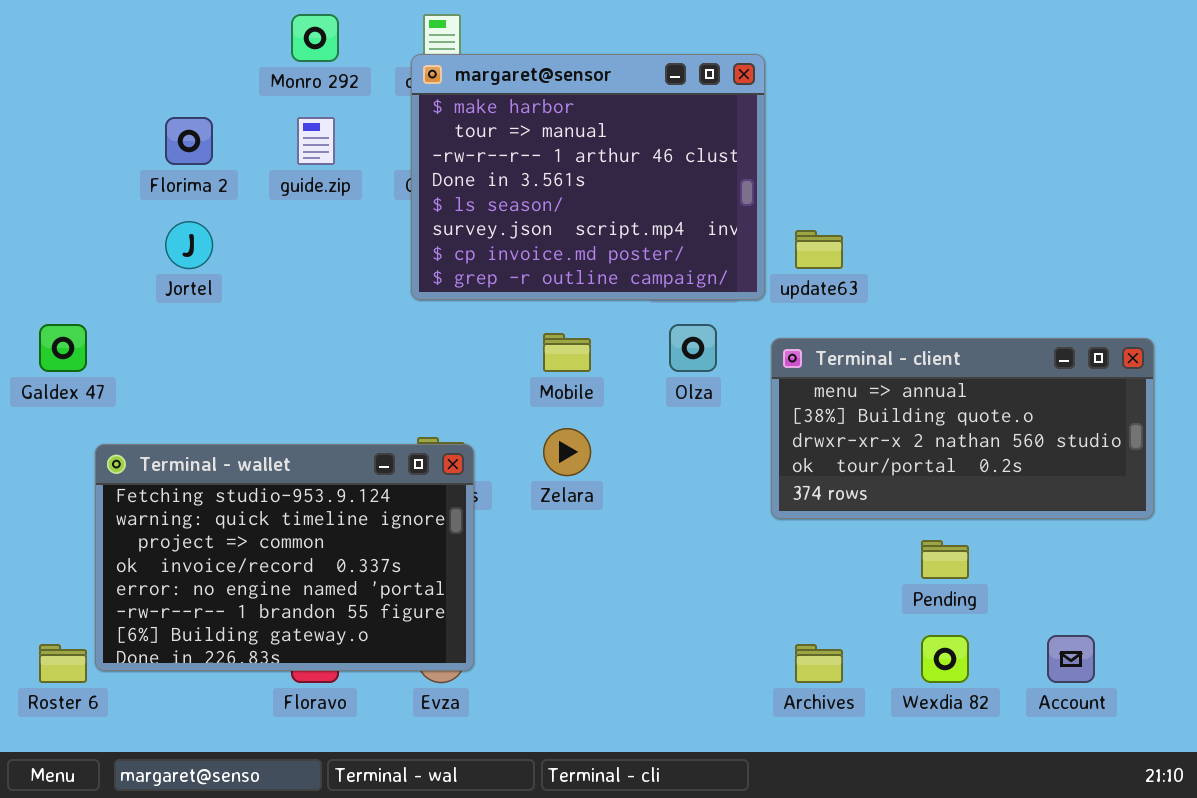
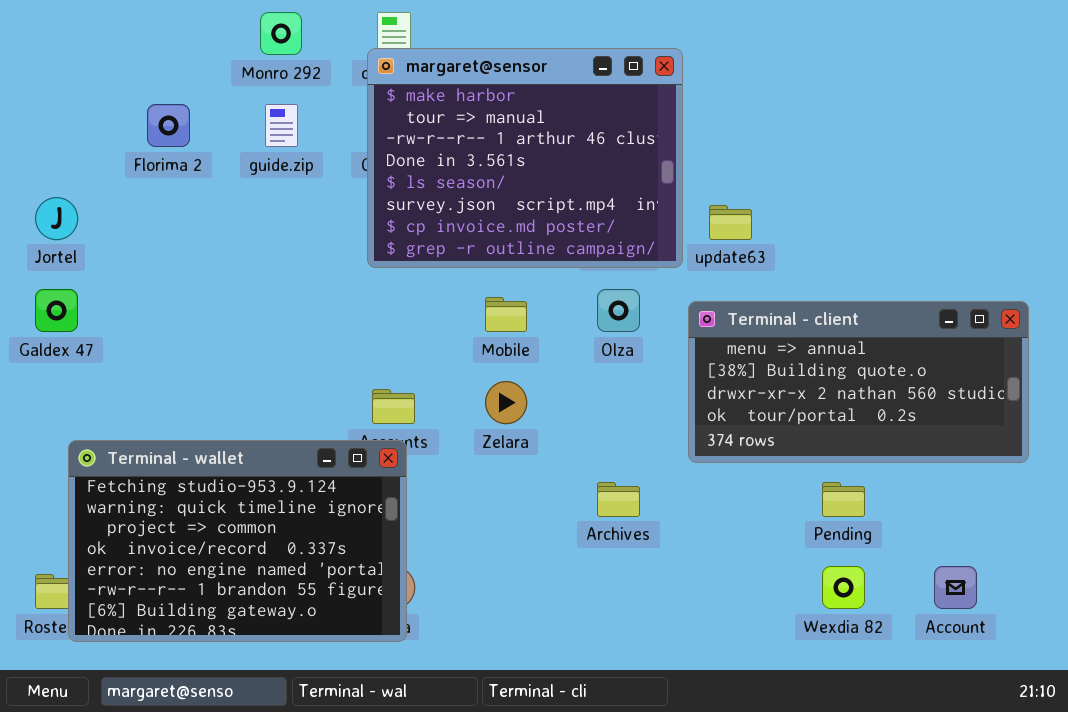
Jortel: [165,221,213,269] -> [35,197,78,240], moved
Terminal - wallet: [95,444,474,671] -> [68,440,407,642], moved
Archives: [795,644,843,683] -> [597,482,640,517], moved

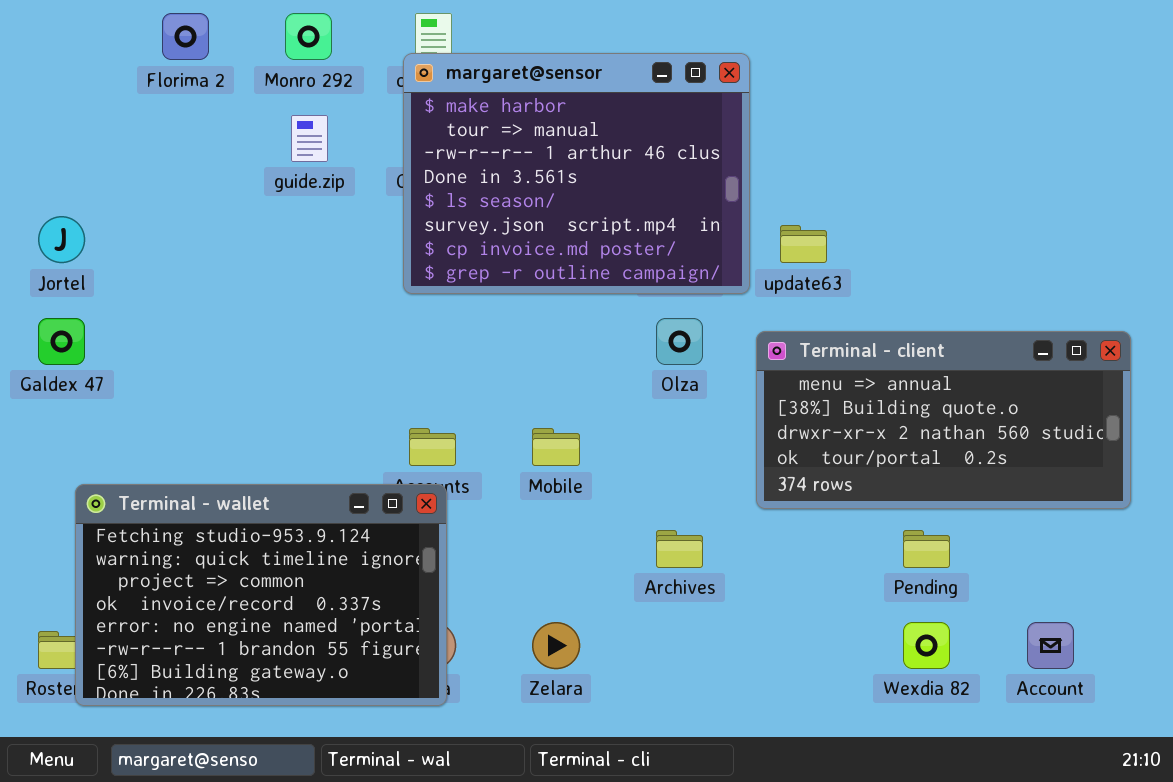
Florima 2: [147,104,190,147] -> [162,13,209,60], moved
Mobile: [485,297,527,332] -> [532,428,580,466], moved
Zelara: [485,381,527,424] -> [532,622,580,669], moved

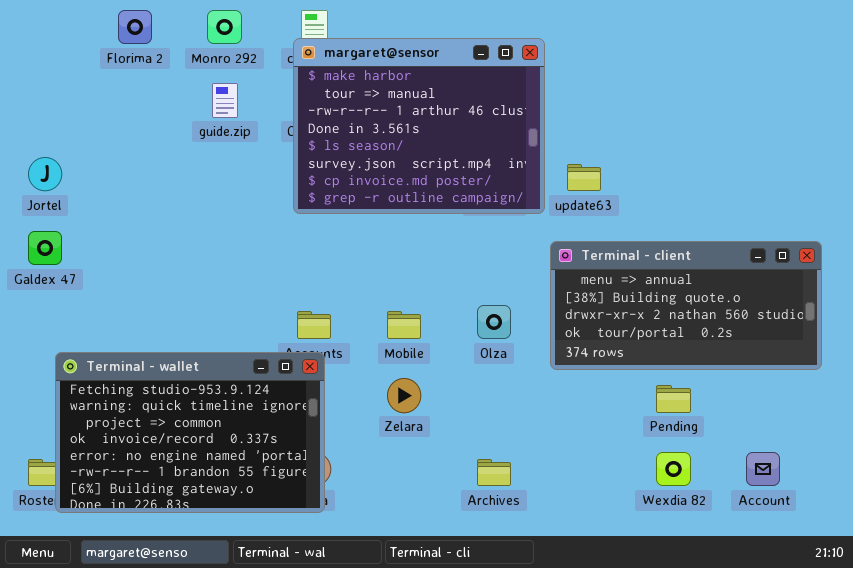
Olza: [656,318,703,365] -> [477,305,511,339], moved
Archives: [656,530,703,568] -> [477,459,511,486], moved
Zelara: [532,622,580,669] -> [387,378,421,413], moved

